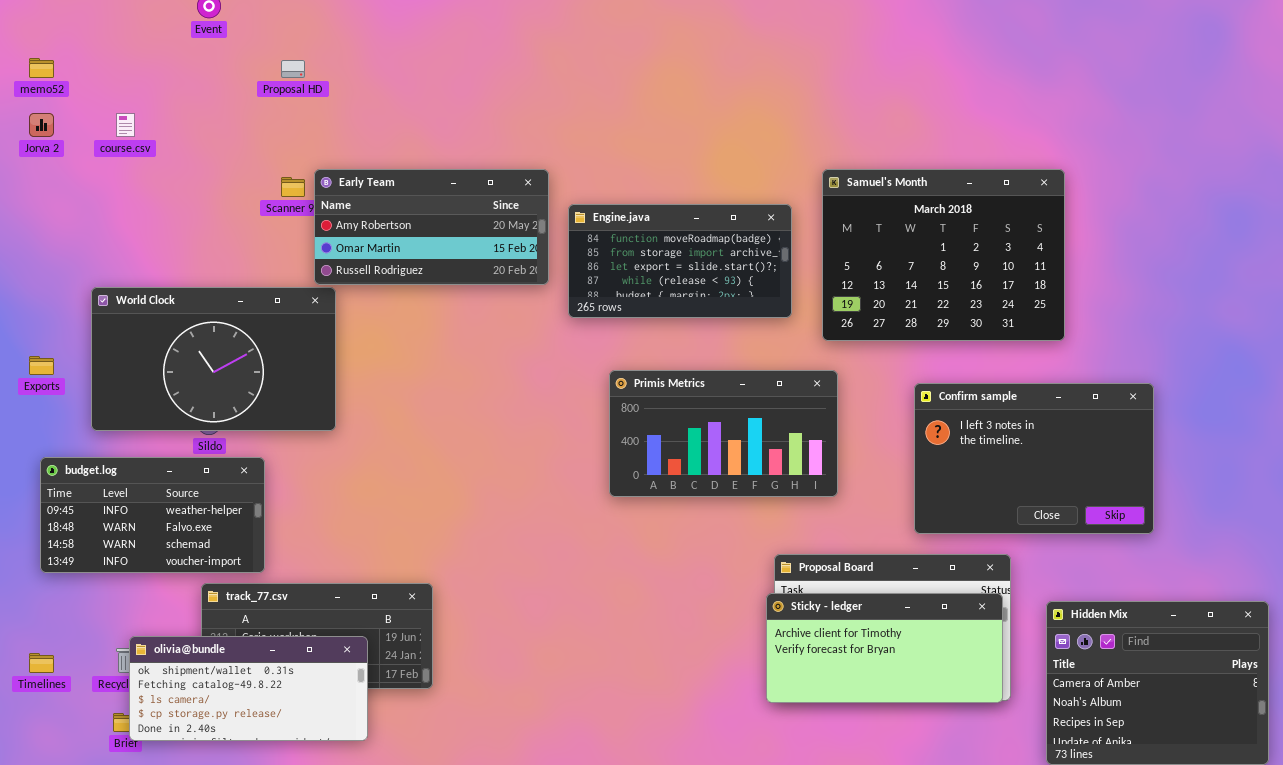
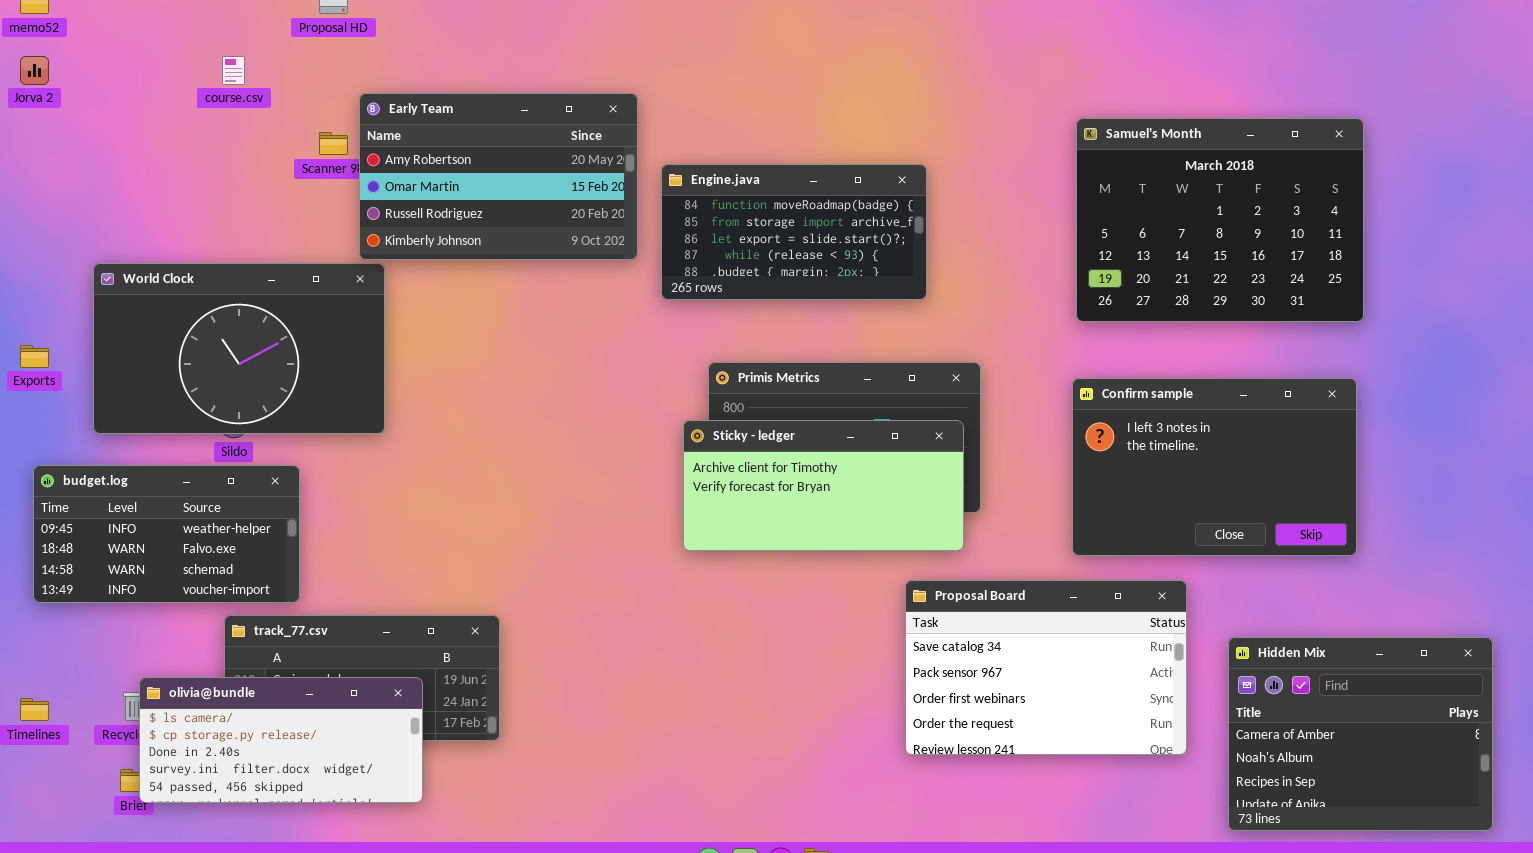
course.csv: [116,113,135,137] -> [222,56,245,85], moved
Early Team: [314,169,549,285] -> [359,93,638,260], resized
Samuel's Month: [822,169,1065,341] -> [1076,118,1364,322], moved
Sticky - ledger: [766,593,1003,703] -> [683,420,964,551], moved
olivia@bundle: [129,636,368,741] -> [139,677,423,803], scrolled down 2 rows

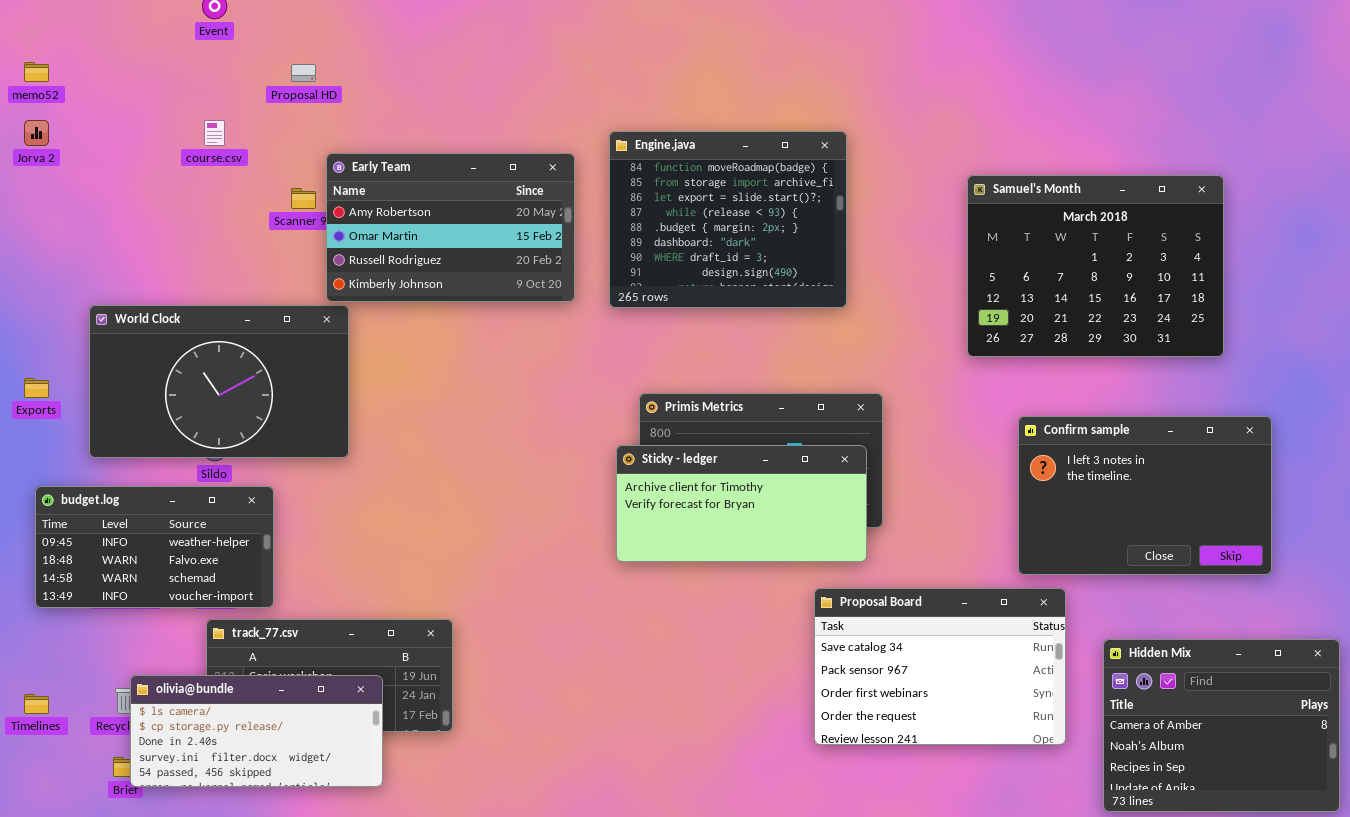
Engine.java: [661,164,927,300] -> [609,131,847,308], moved, resized
Confirm sample: [1072,378,1357,556] -> [1018,416,1272,575], moved

